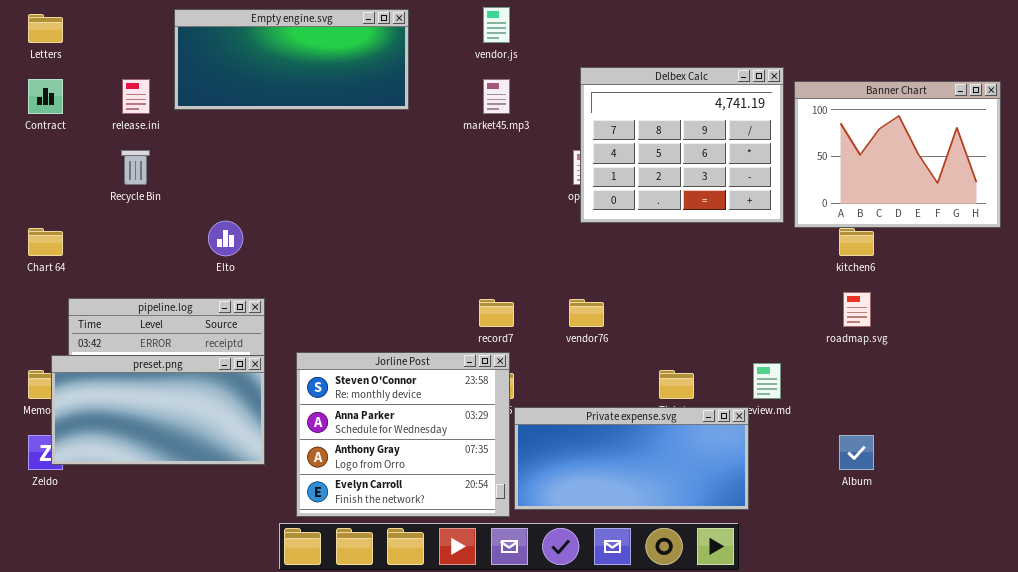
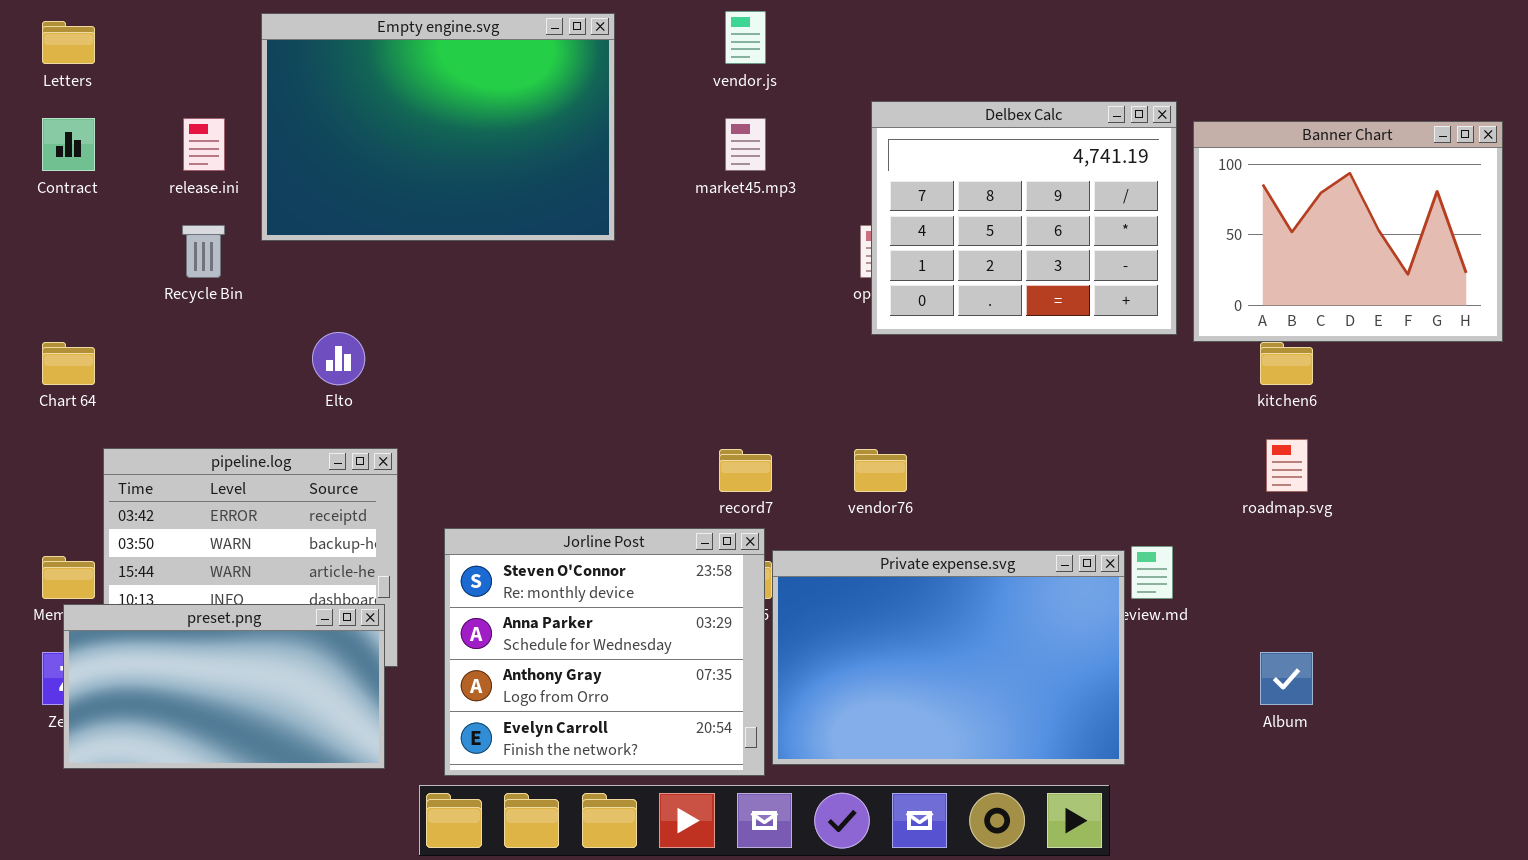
Empty engine.svg: [174,9,409,110] -> [261,13,615,241], resized
preset.png: [51,355,265,465] -> [63,604,385,769], moved
Private expense.svg: [514,407,749,510] -> [772,550,1125,765], resized

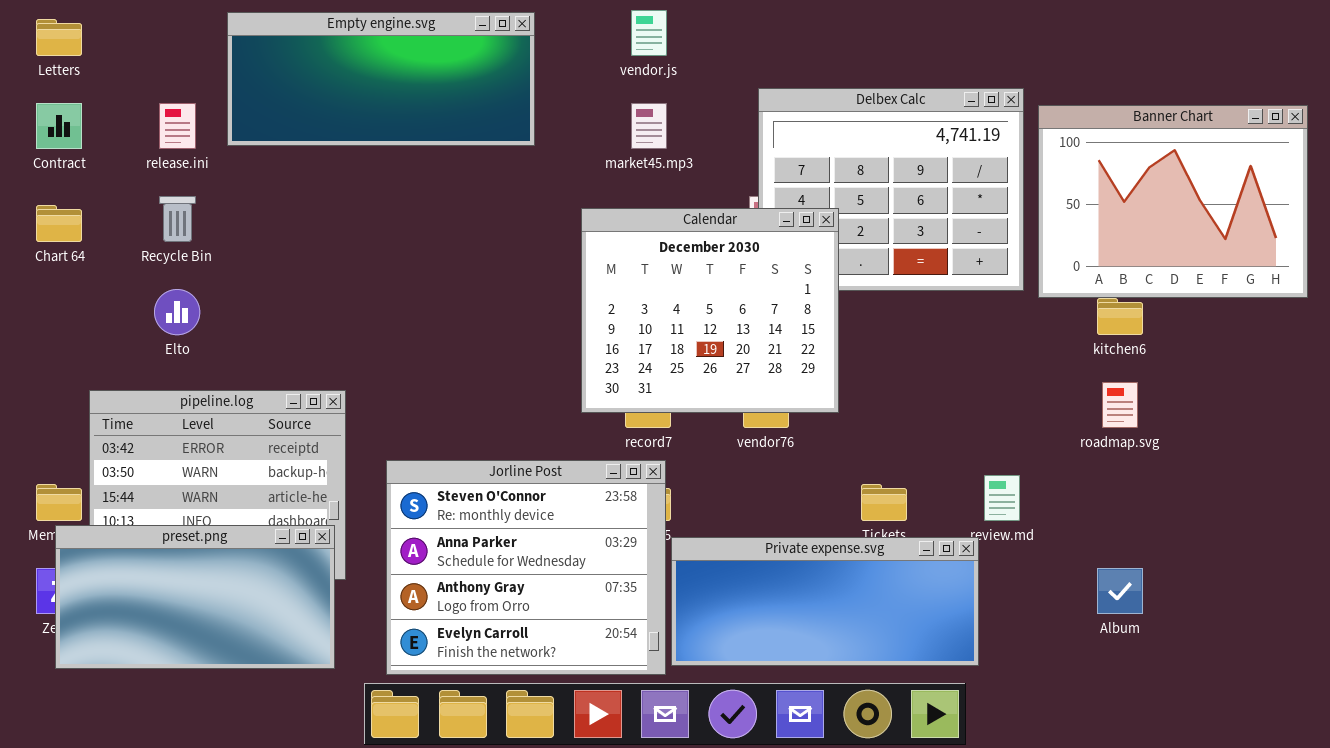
Empty engine.svg: [261,13,615,241] -> [227,12,535,146], resized
Calendar: none -> [581,208,839,413], opened
Elto: [312,332,365,385] -> [154,289,200,335], moved
Chart 64: [42,342,95,385] -> [36,205,82,242], moved
Private expense.svg: [772,550,1125,765] -> [671,537,979,666], resized

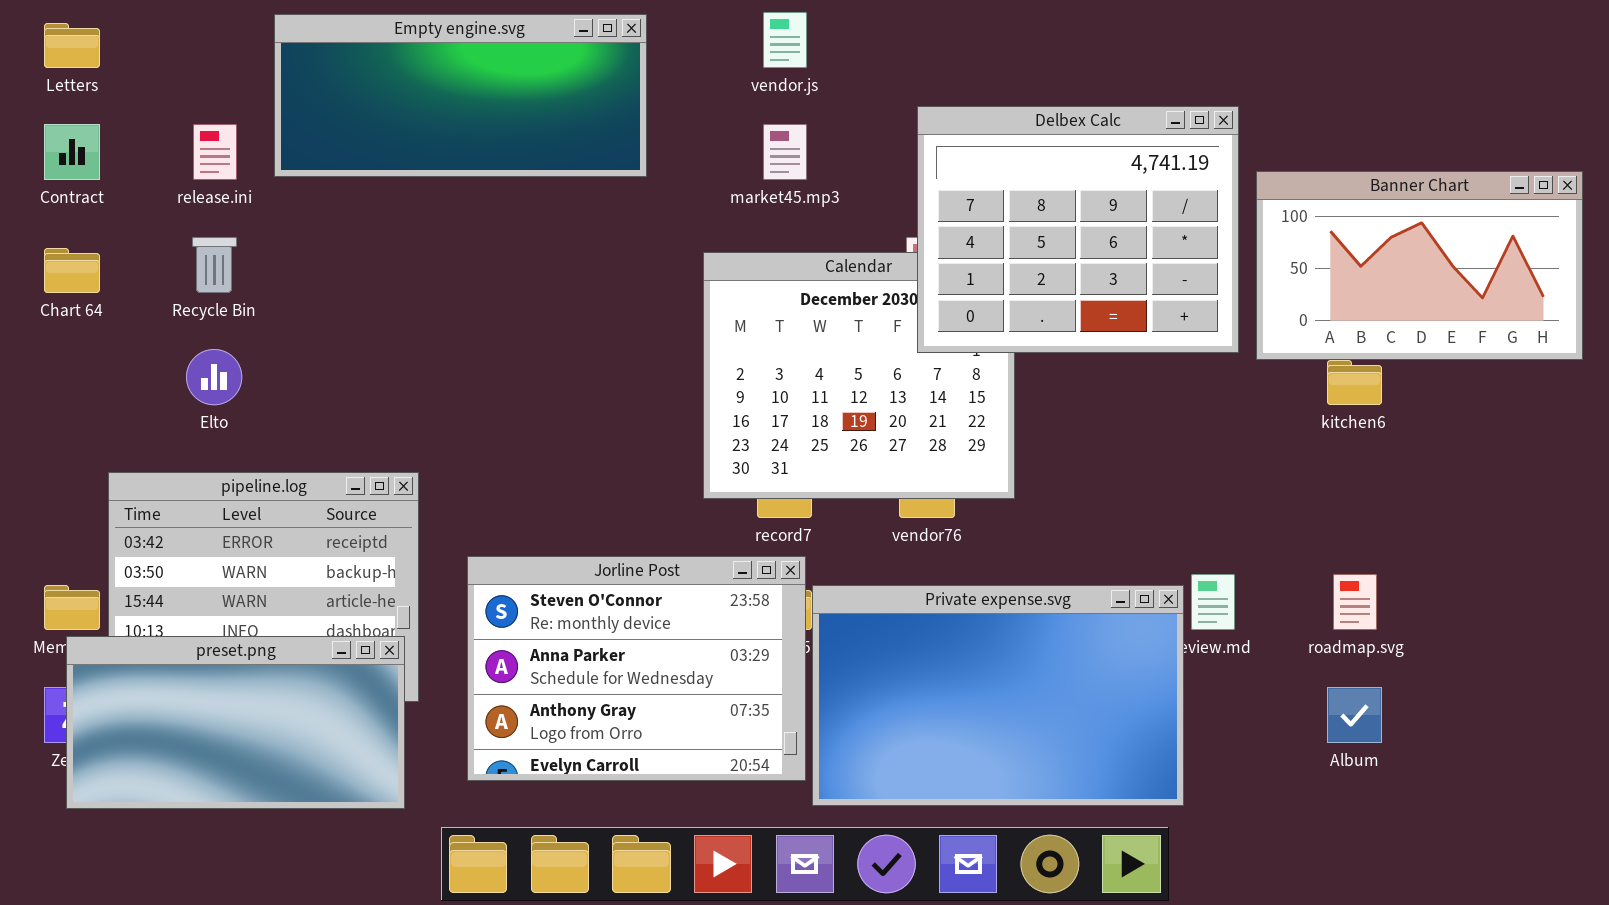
Delbex Calc: [758,88,1024,291] -> [917,106,1239,353], raised
Banner Chart: [1038,105,1308,298] -> [1256,171,1583,360], resized
roadmap.svg: [1102,382,1138,428] -> [1333,574,1377,630], moved
Jorline Post: [386,460,666,675] -> [467,556,806,781], resized
Private expense.svg: [671,537,979,666] -> [812,585,1184,806], resized

